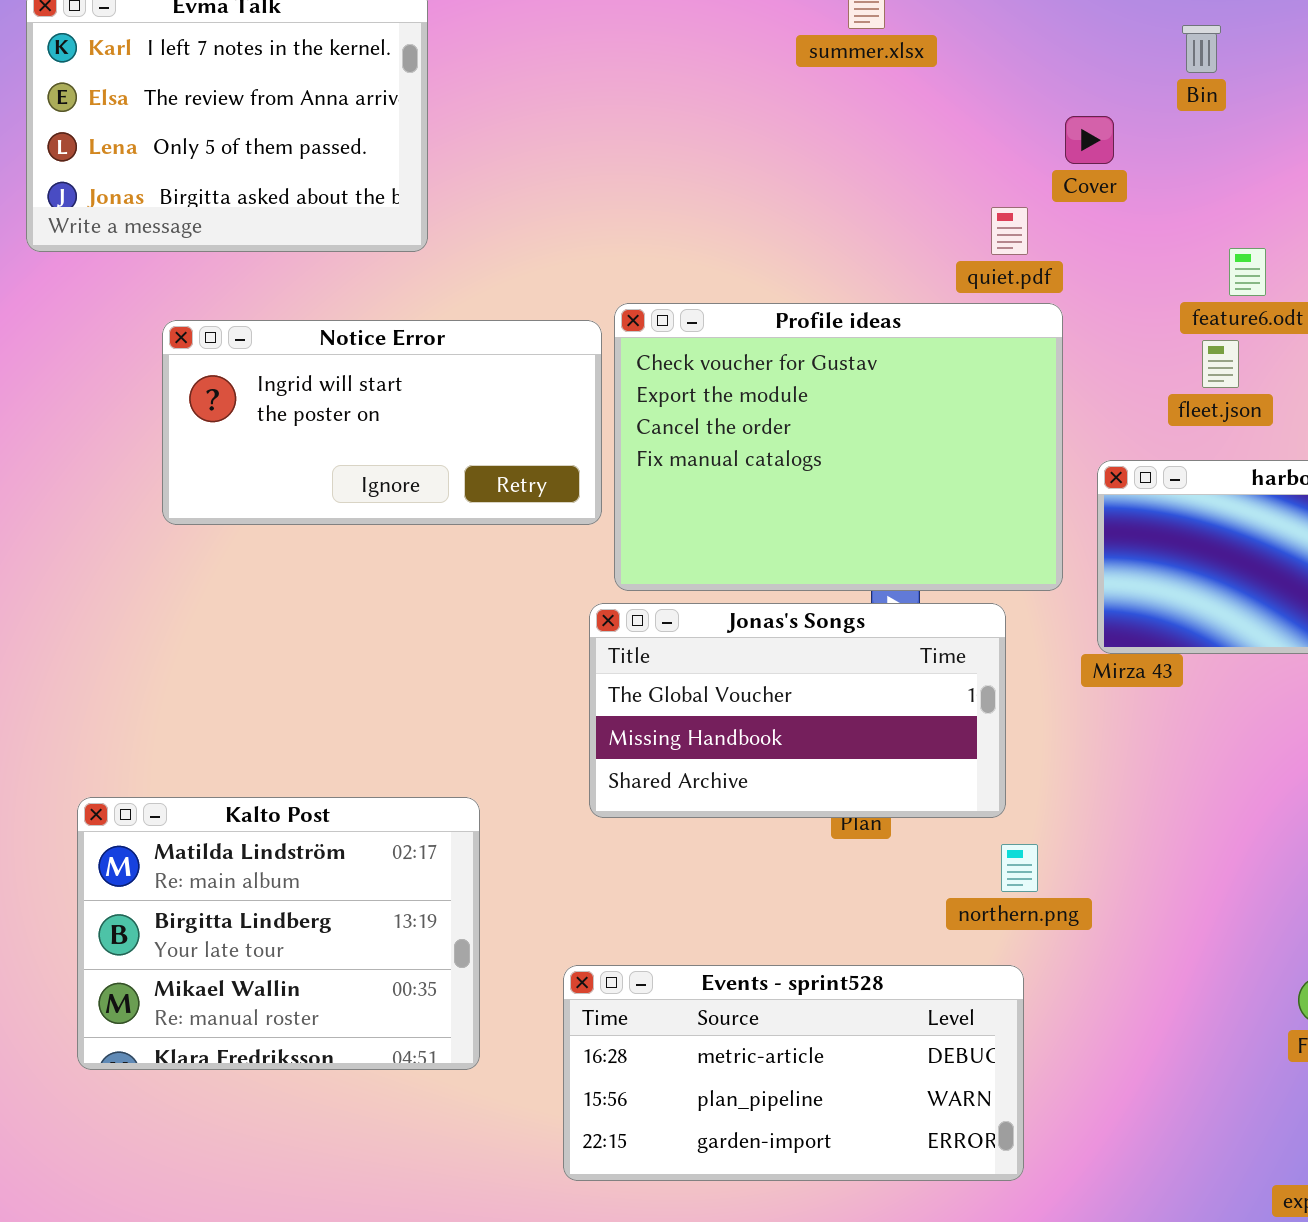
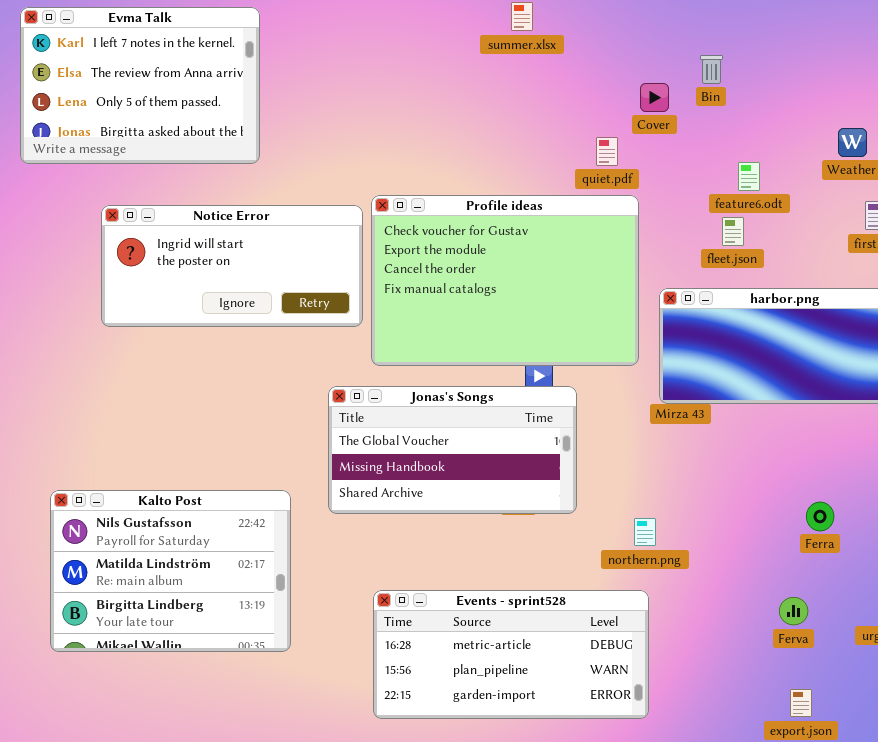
Bin: [1182,25,1221,73] -> [700,55,723,84], moved
Jonas's Songs: [589,603,1006,818] -> [328,386,577,514], moved
Kalto Post: [77,797,480,1070] -> [50,490,291,652], scrolled up 1 row
northern.png: [1001,844,1038,892] -> [634,518,656,546], moved
Events - sprint528: [563,965,1024,1181] -> [373,590,649,719], moved

